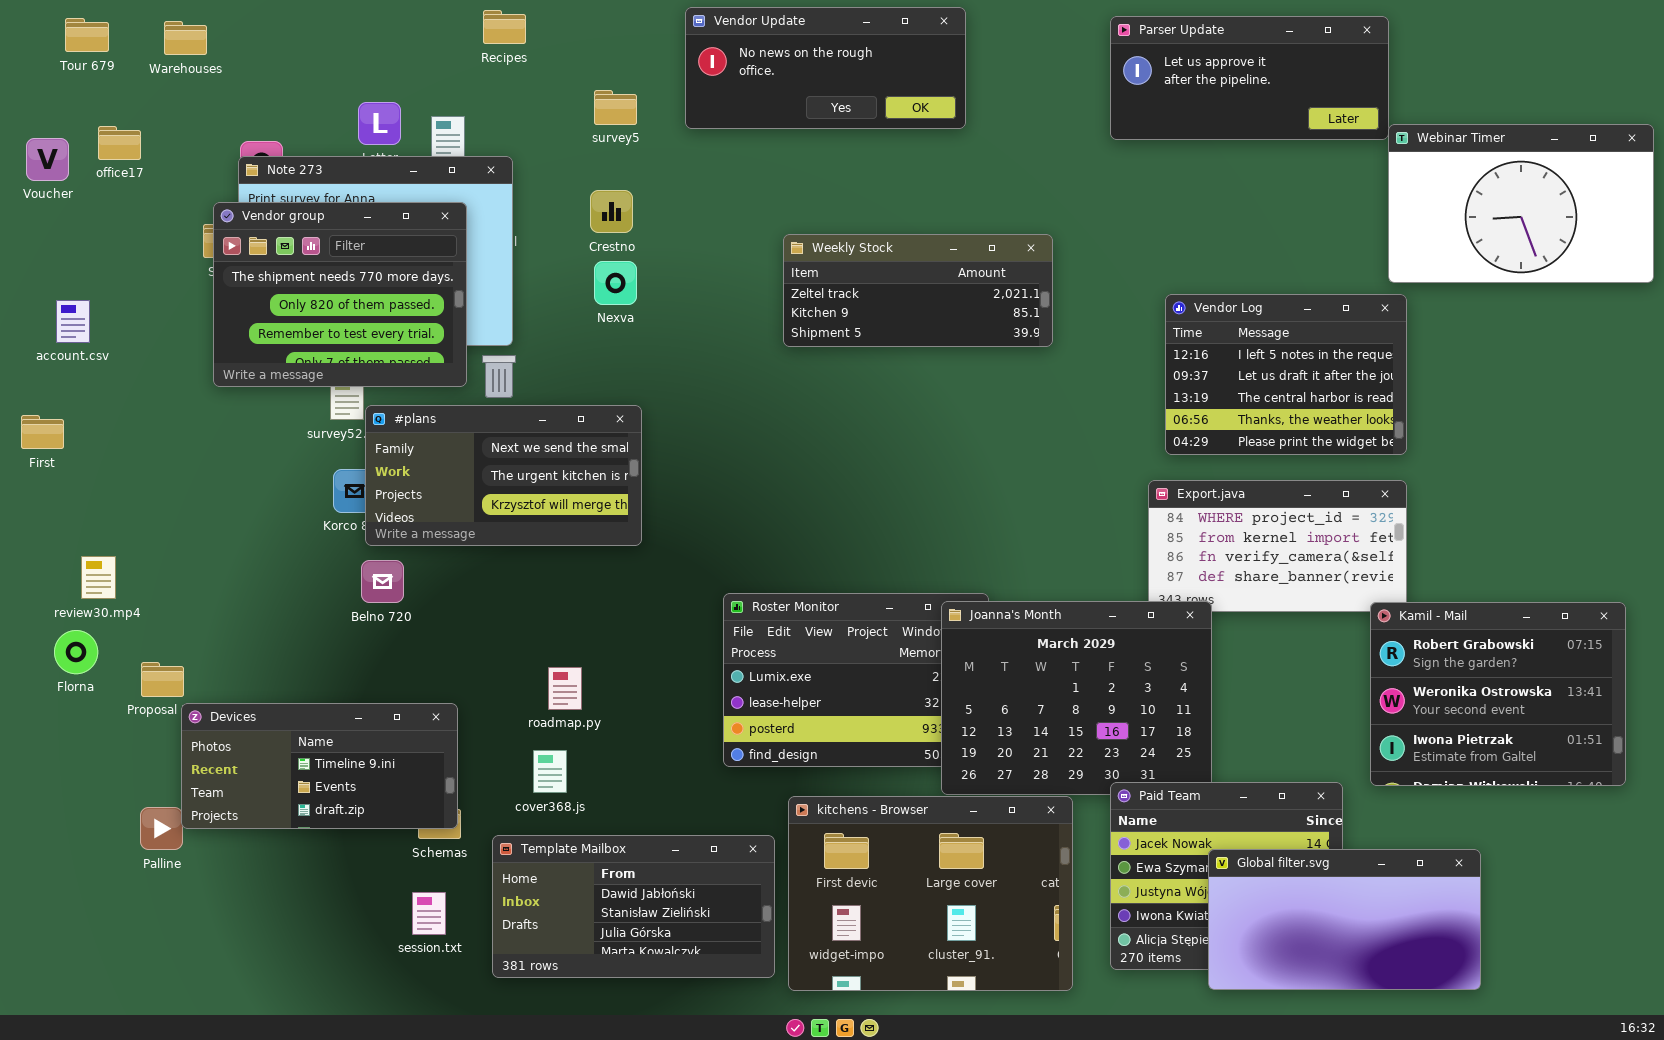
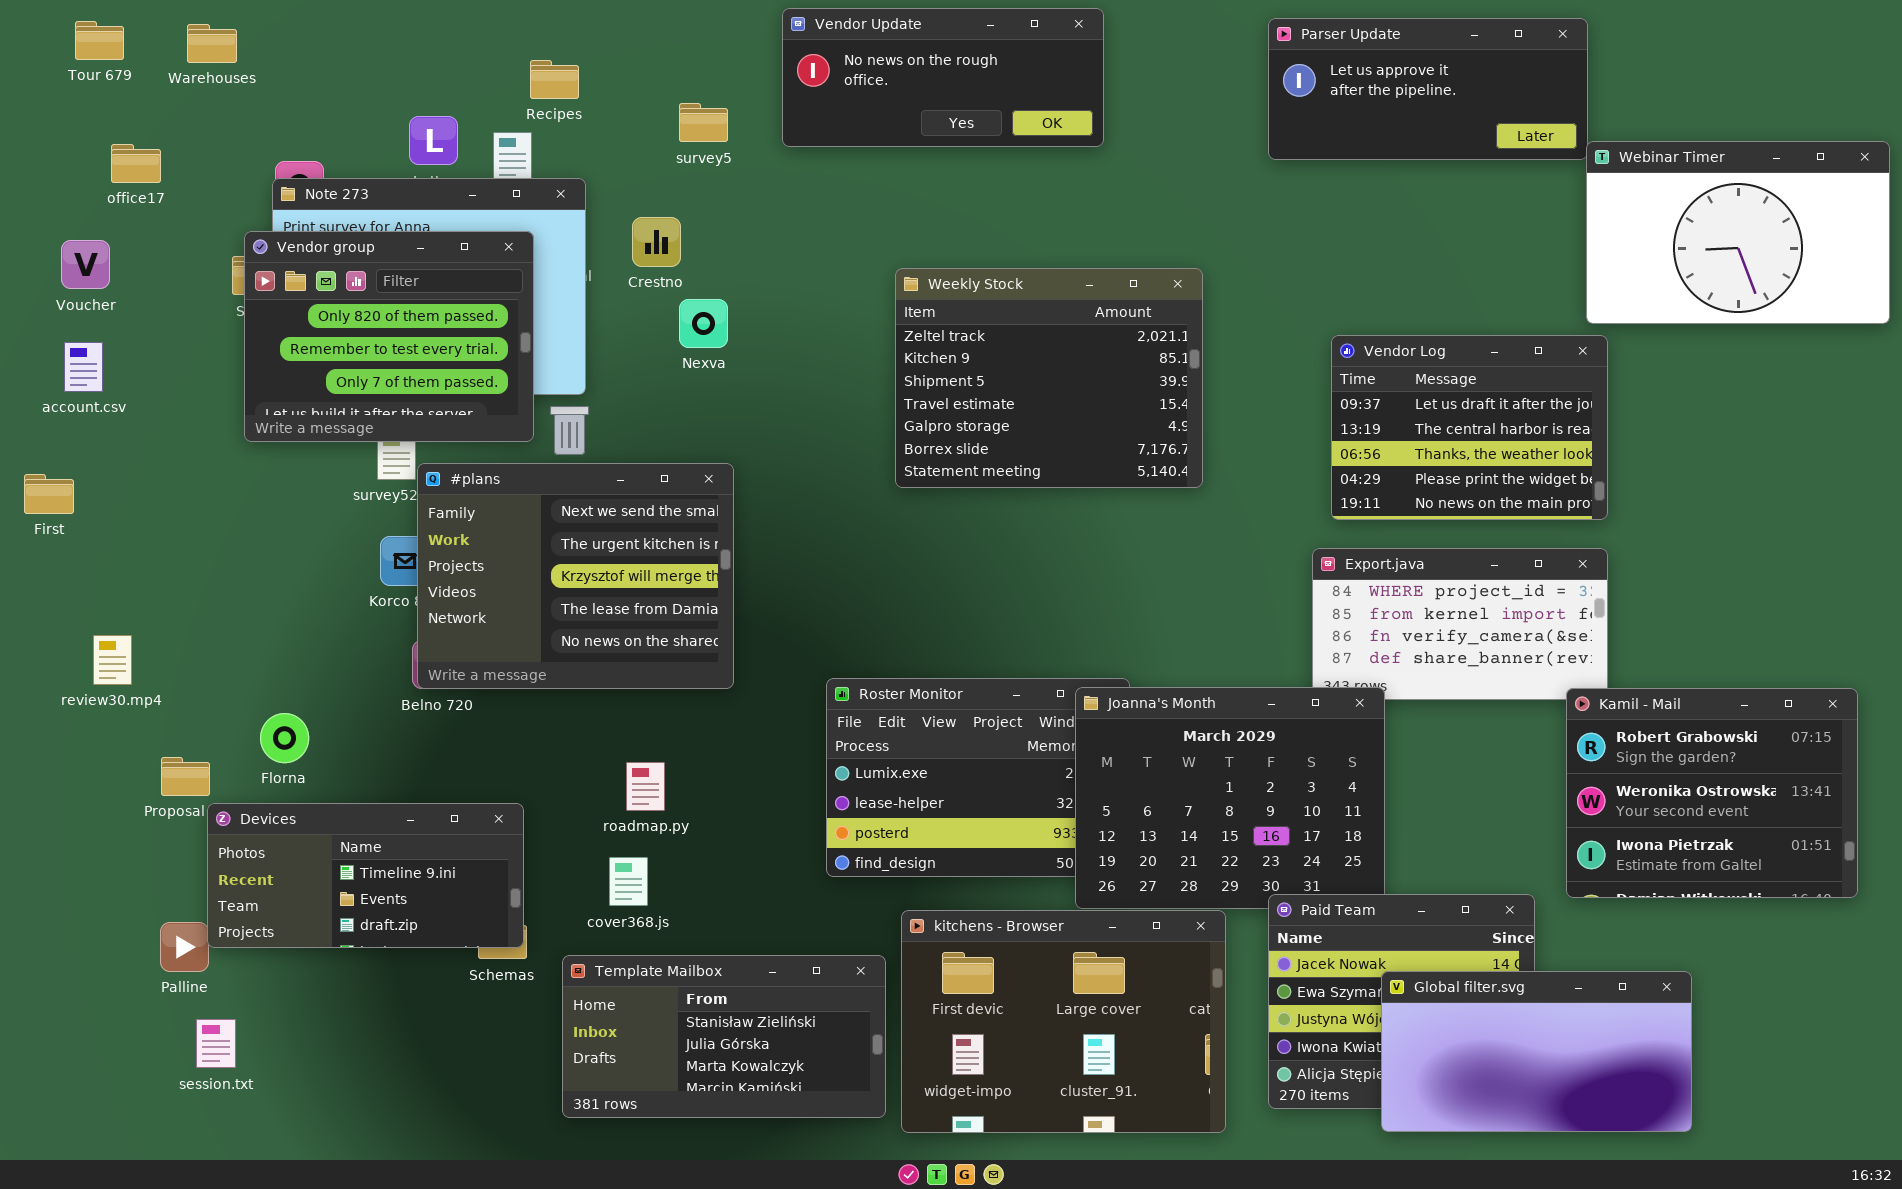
Recipes: [483,10,526,44] -> [530,60,579,99], moved
Voucher: [26,138,69,181] -> [61,240,110,289], moved
Crestno: [590,190,633,233] -> [632,217,681,267], moved
Vendor group: [213,202,467,387] -> [244,231,534,442], scrolled down 1 row
Weekly Stock: [783,234,1053,347] -> [895,268,1203,488], resized
Vendor Log: [1165,294,1407,455] -> [1331,335,1608,520], scrolled down 1 row
#plans: [365,405,642,546] -> [417,463,734,689], resized
Florna: [54,630,98,674] -> [260,713,309,763], moved
Template Mailbox: [492,835,775,978] -> [562,955,886,1118], scrolled down 1 row
session.txt: [412,892,446,935] -> [196,1019,236,1068], moved

